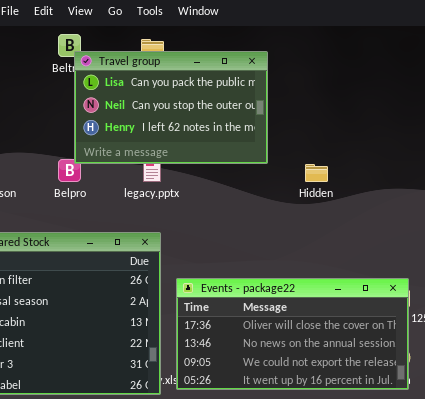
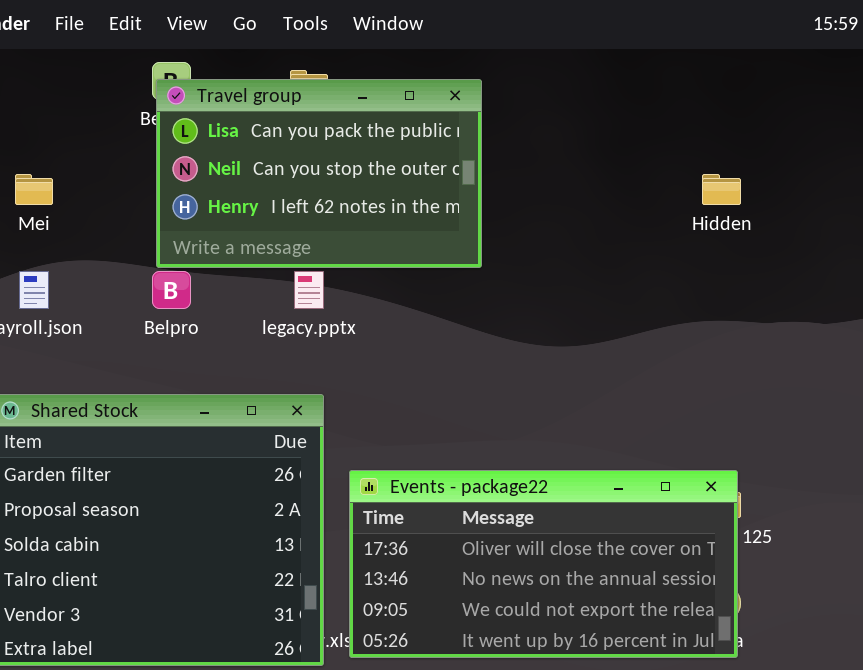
Travel group: [74,51,268,164] -> [156,79,482,268], moved
Hidden: [305,164,328,182] -> [702,174,741,205], moved

